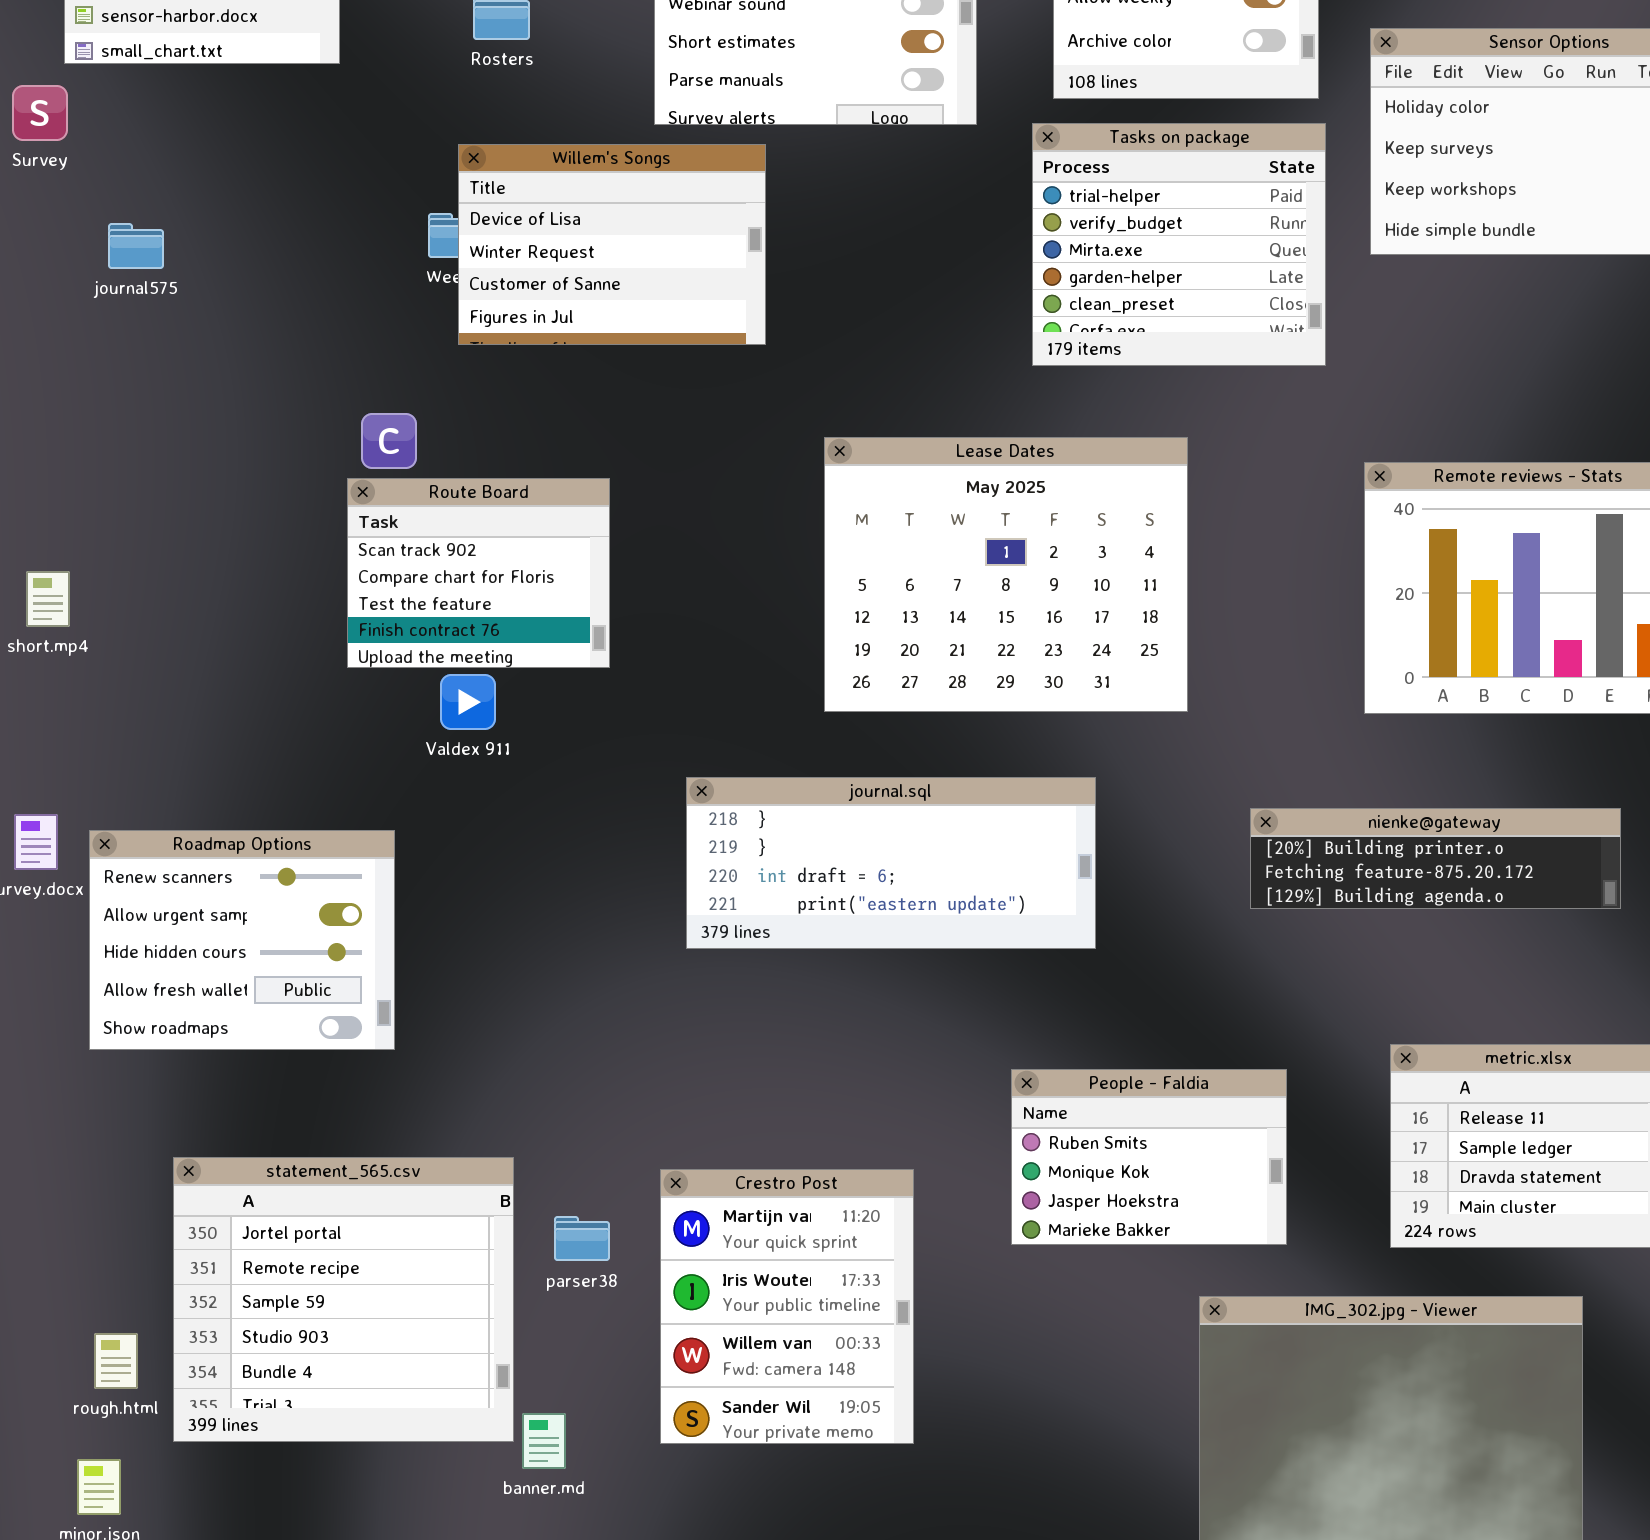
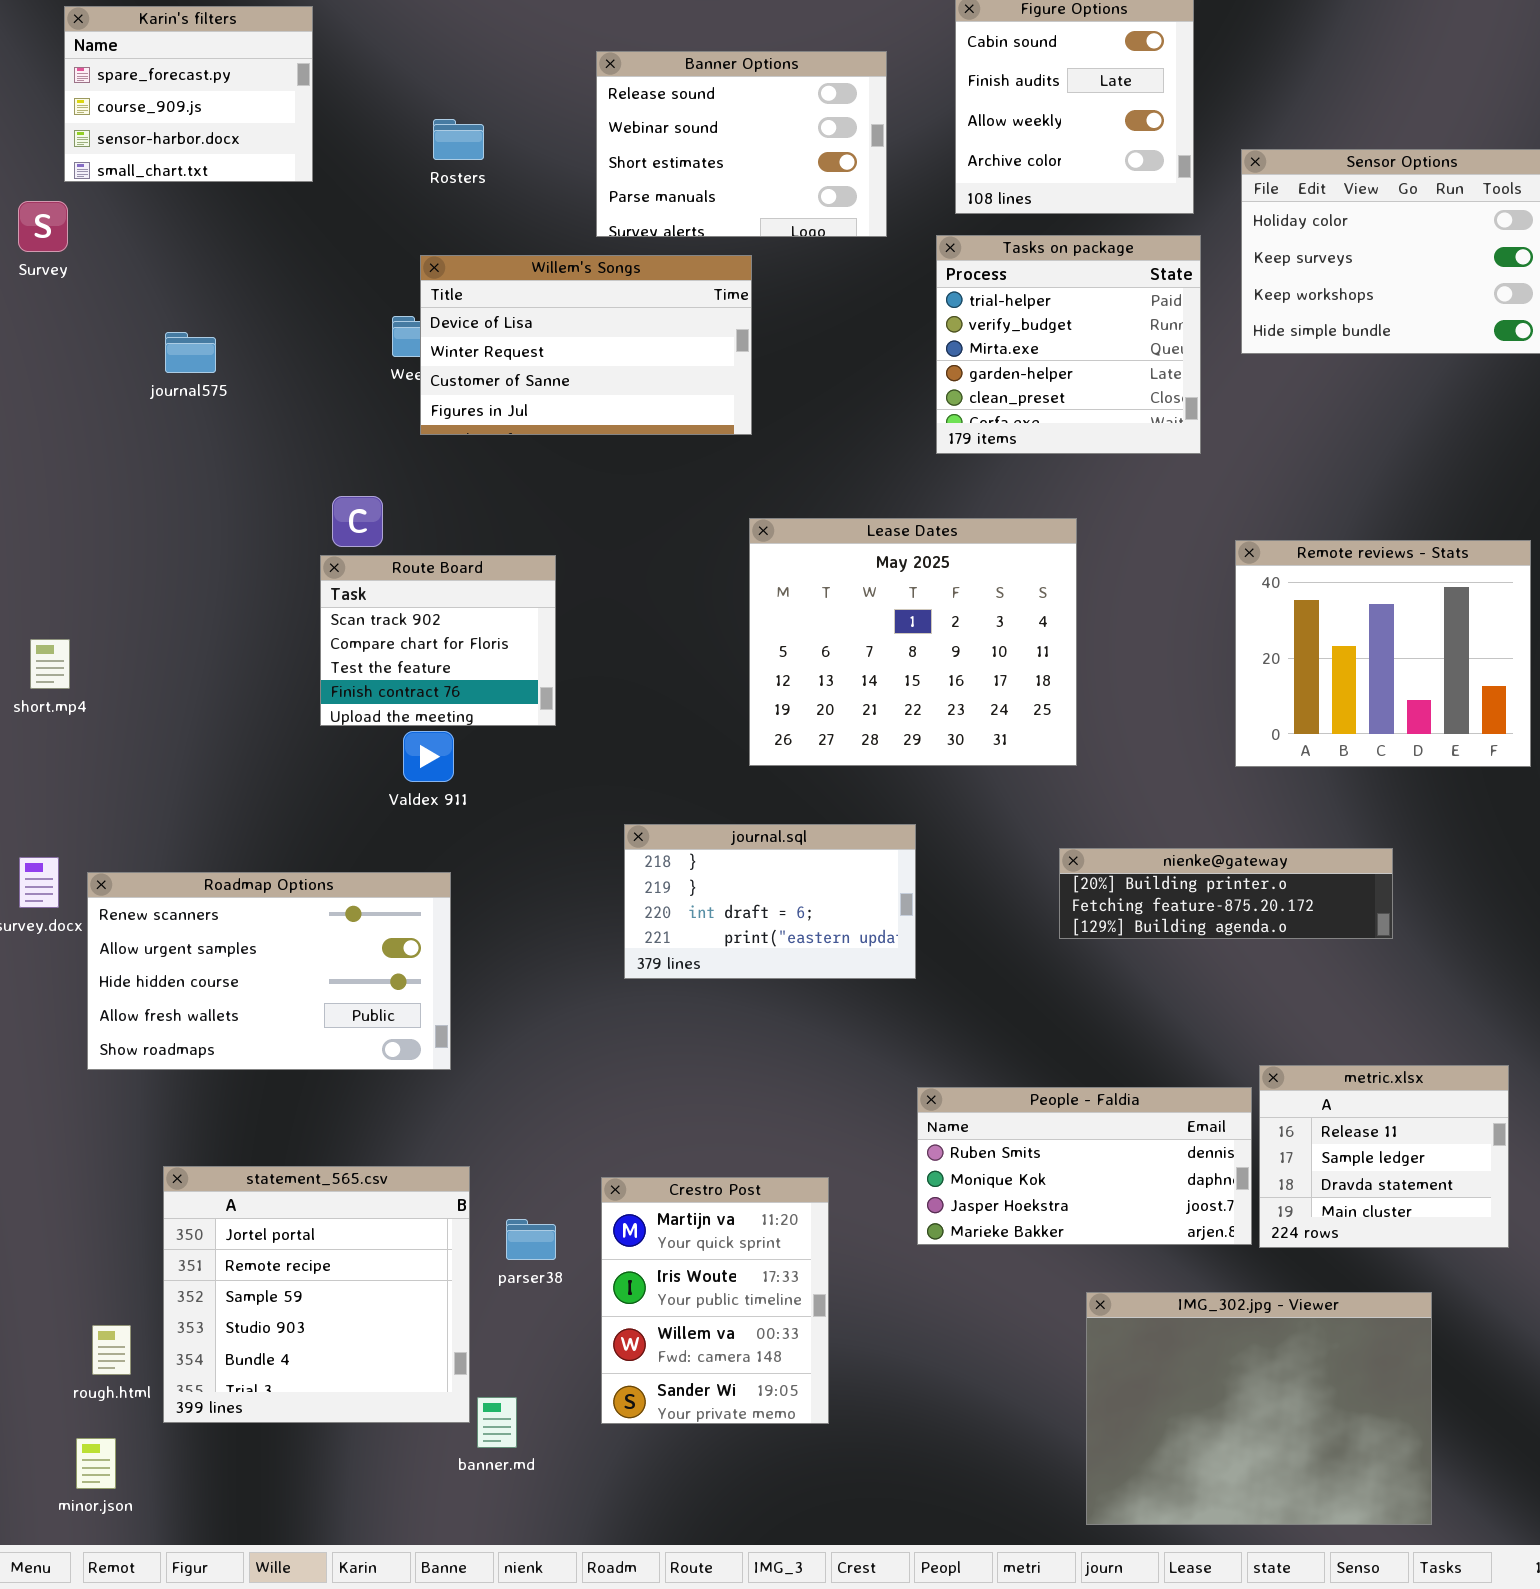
Willem's Songs: [458,144,766,345] -> [420,255,752,435], resized
journal575: [108,223,164,269] -> [165,332,216,373], moved
journal.sql: [686,777,1096,949] -> [624,824,916,979], resized
nienke@gateway: [1250,808,1621,909] -> [1059,848,1393,939], moved
Roadmap Options: [89,830,395,1050] -> [87,872,451,1070], resized
People - Faldia: [1011,1069,1287,1245] -> [917,1087,1252,1245], resized

